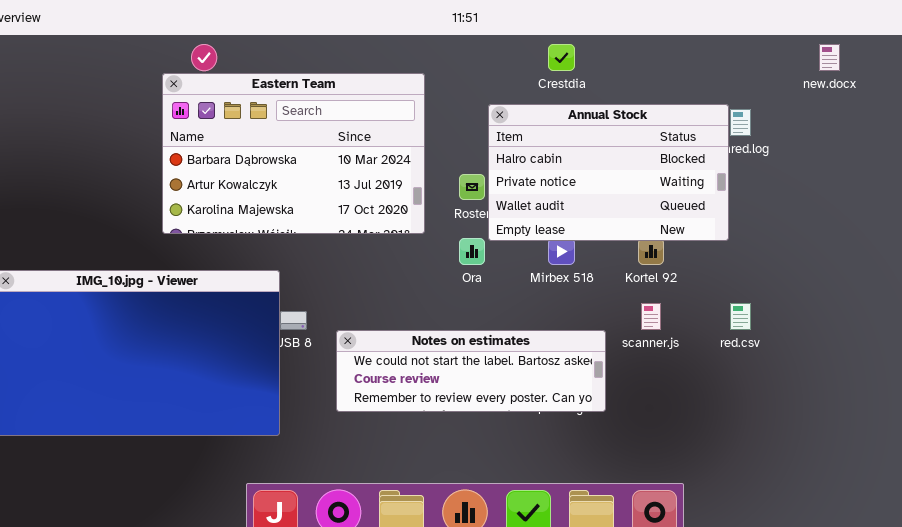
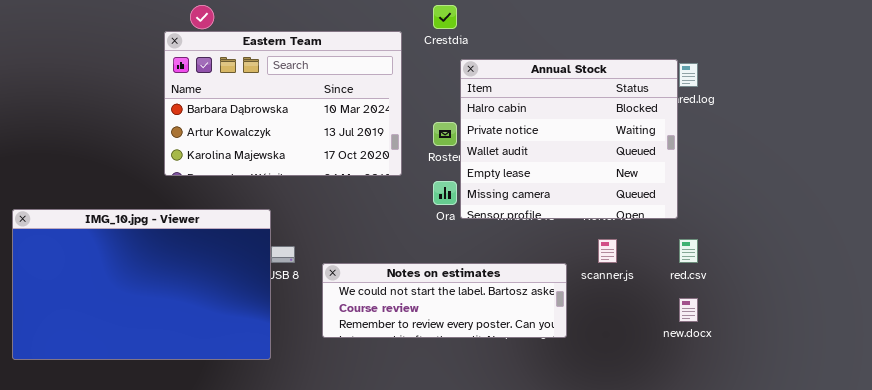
Crestdia: [548,44,575,71] -> [433,5,457,29], moved
new.docx: [819,44,840,71] -> [679,298,698,322], moved
Annual Stock: [488,104,729,241] -> [460,59,678,219], resized

